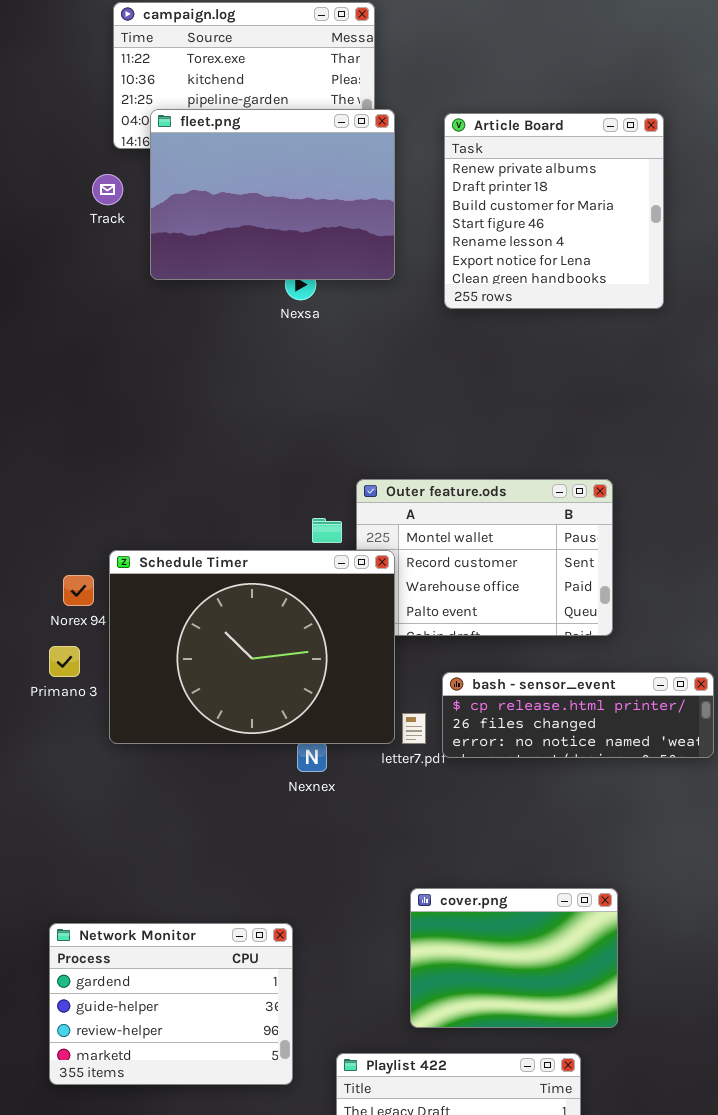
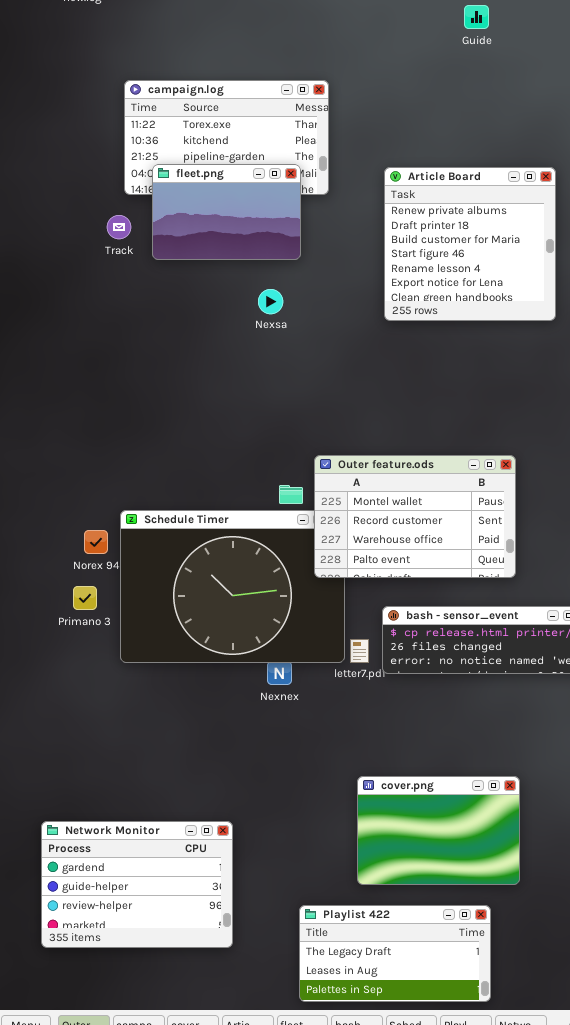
fleet.png: [150,109,395,280] -> [152,164,301,260], resized
Outer feature.ods: [356,479,613,636] -> [314,455,516,578], raised
Network Monitor: [49,923,293,1085] -> [41,821,233,948], moved

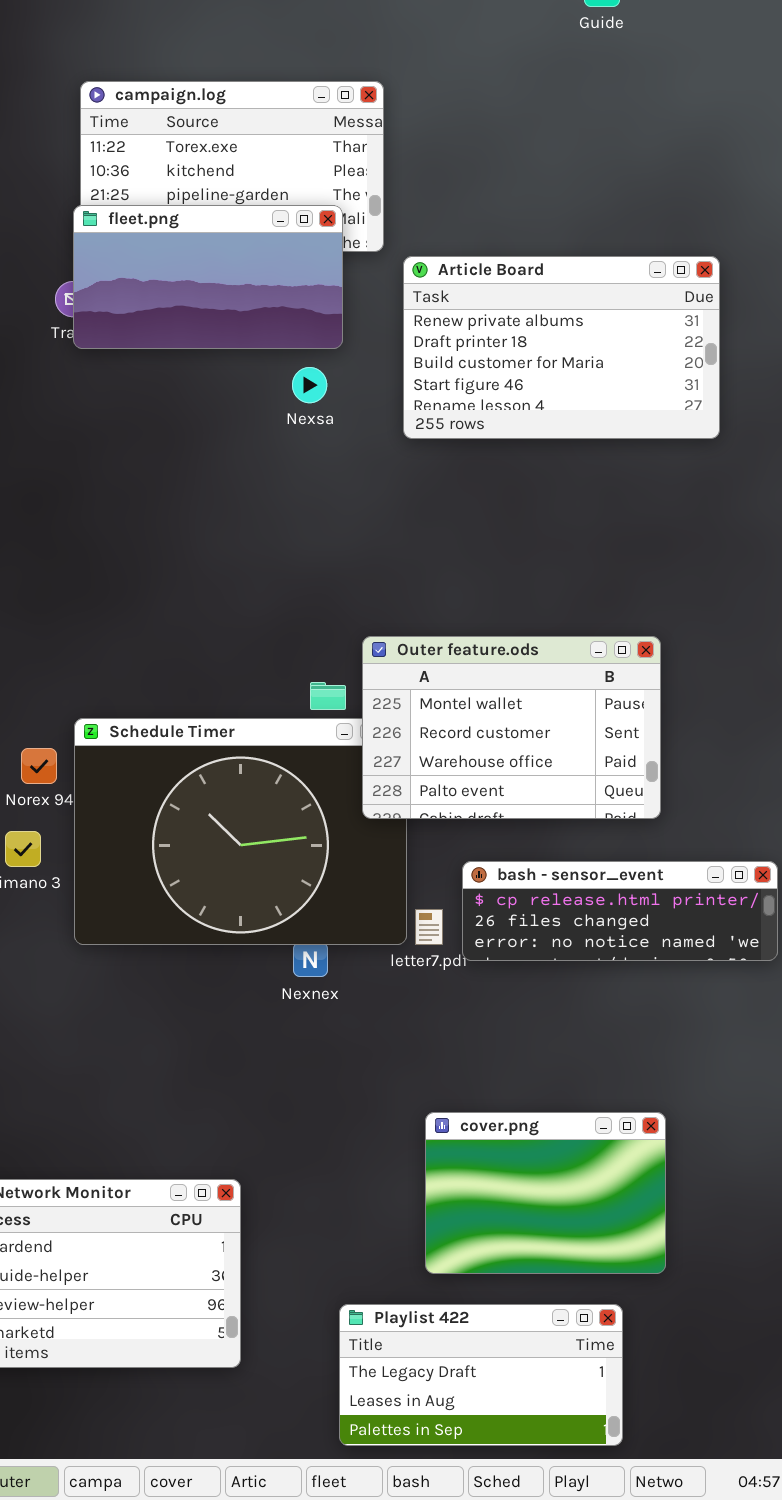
fleet.png: [152,164,301,260] -> [73,205,343,349], resized
Article Board: [384,167,556,321] -> [403,256,720,439], resized
Nexsa: [258,289,283,314] -> [292,367,327,403], moved

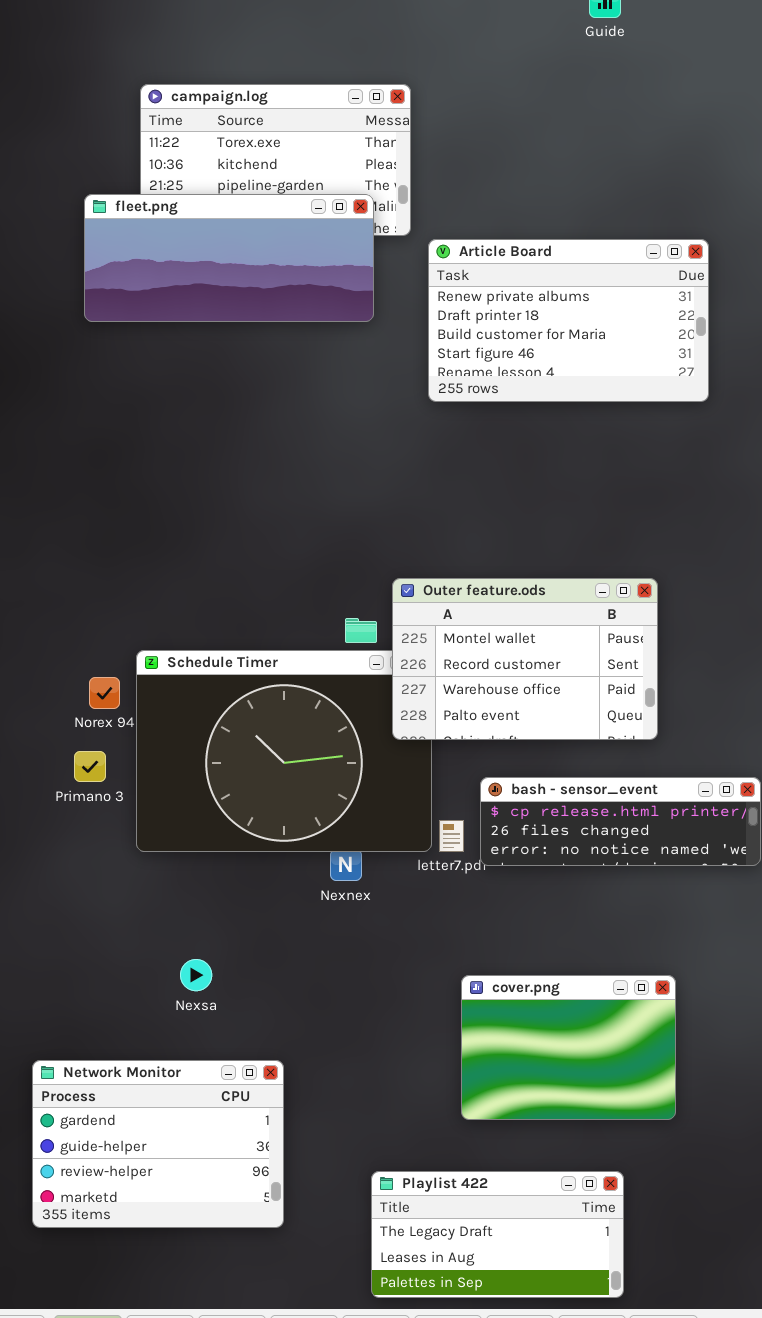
fleet.png: [73,205,343,349] -> [84,194,374,322], resized
Nexsa: [292,367,327,403] -> [180,959,212,991], moved
cover.png: [425,1112,666,1274] -> [461,975,676,1120], moved

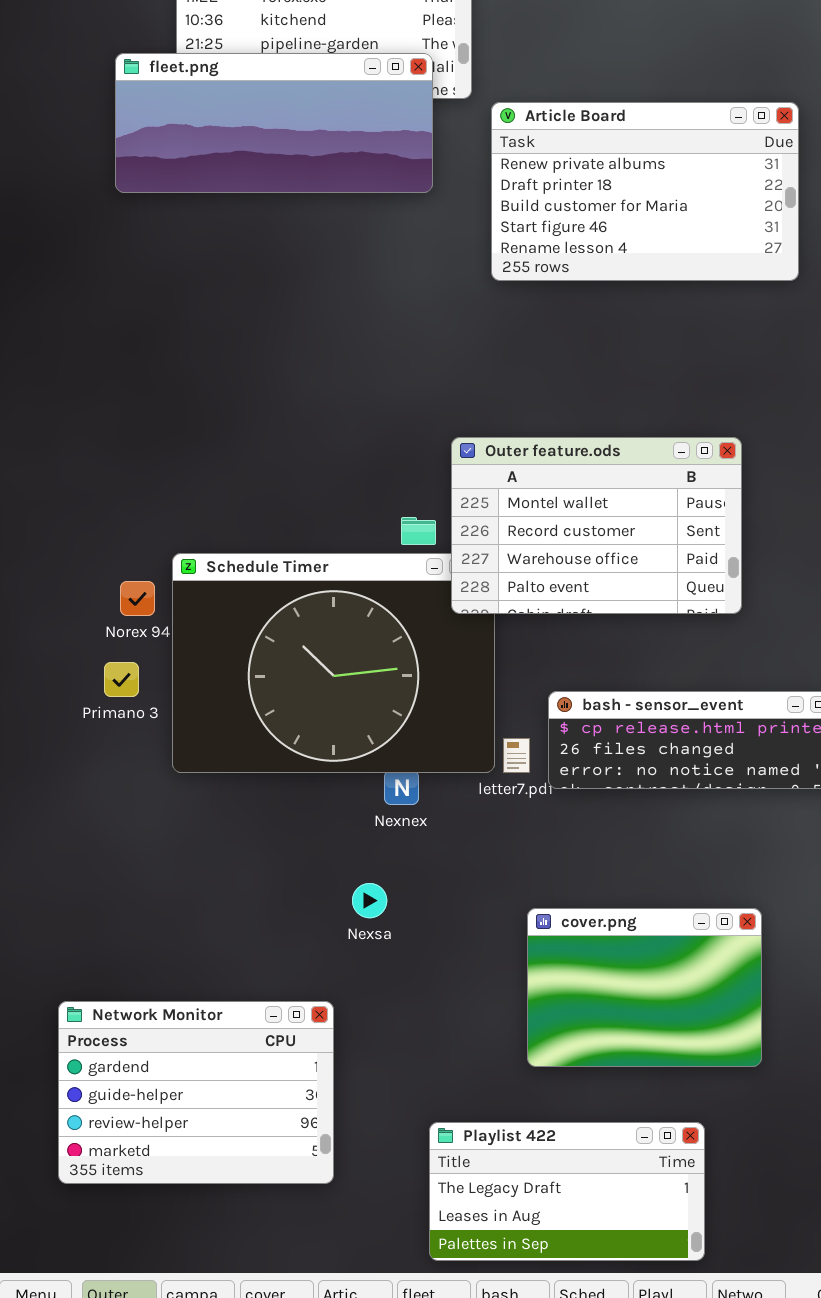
Outer feature.ods: [392,578,658,740] -> [451,437,742,614], moved
Nexsa: [180,959,212,991] -> [352,883,387,918], moved

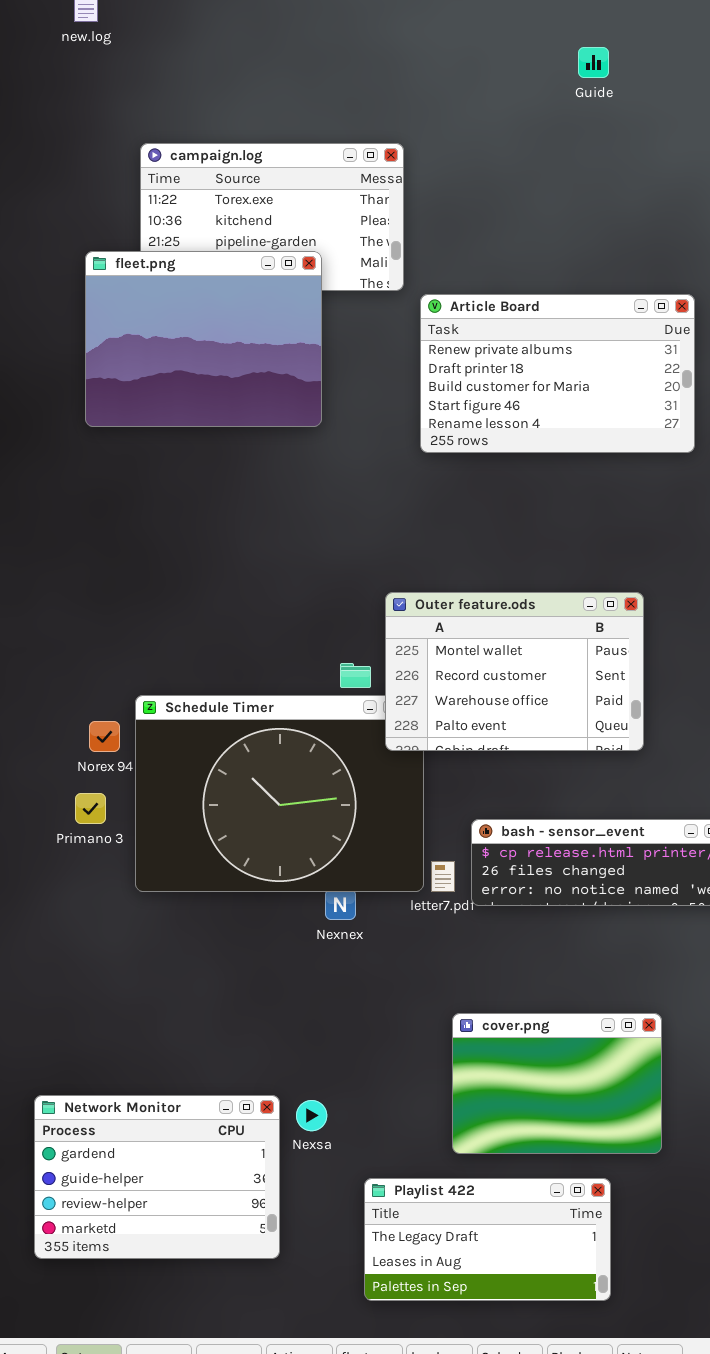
fleet.png: [115,53,433,193] -> [85,251,322,427], resized
Nexsa: [352,883,387,918] -> [296,1100,327,1131], moved
Playlist 422: [429,1122,705,1261] -> [364,1178,611,1301], moved

